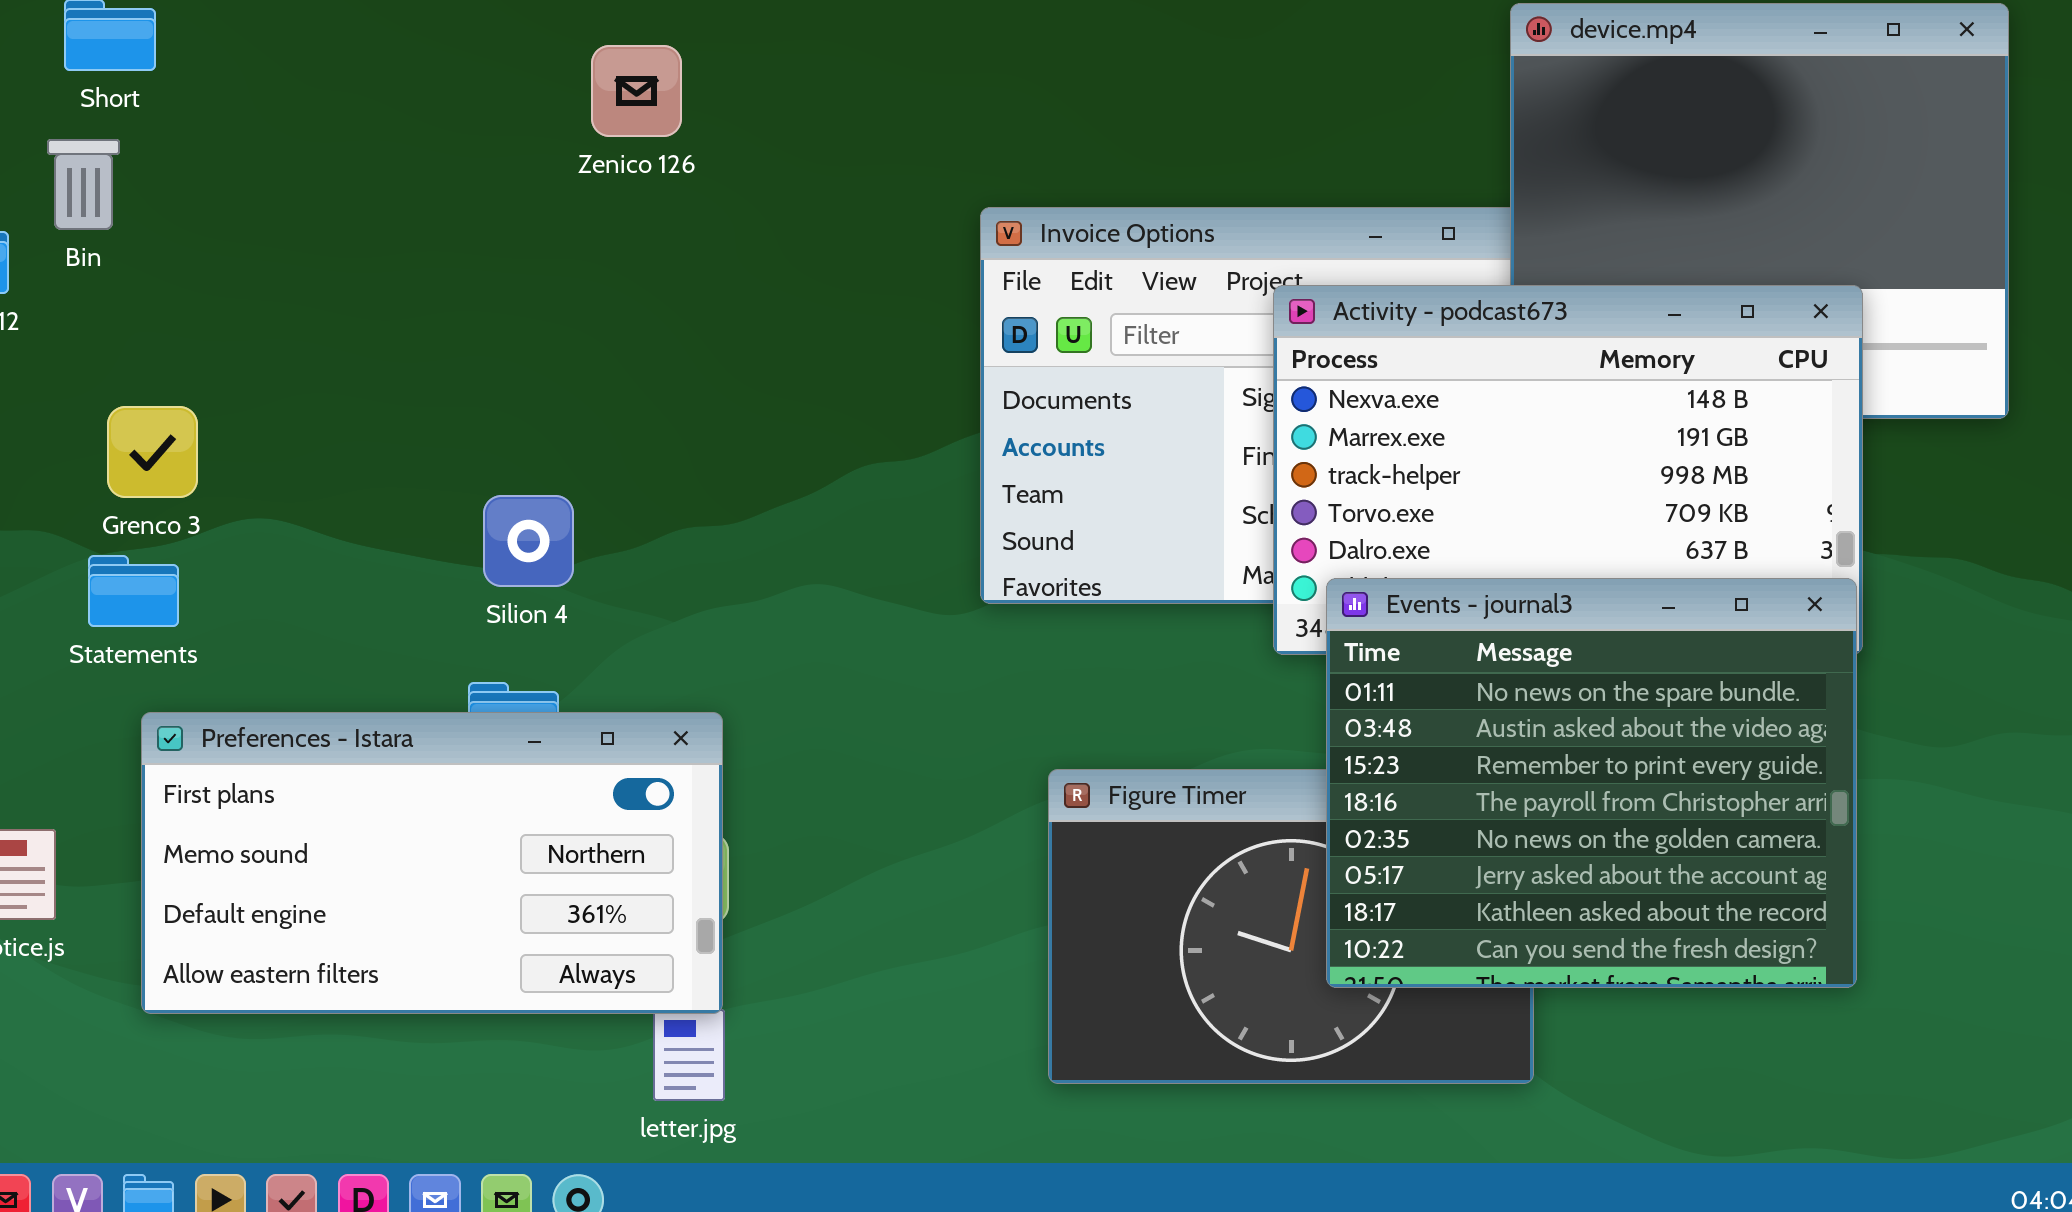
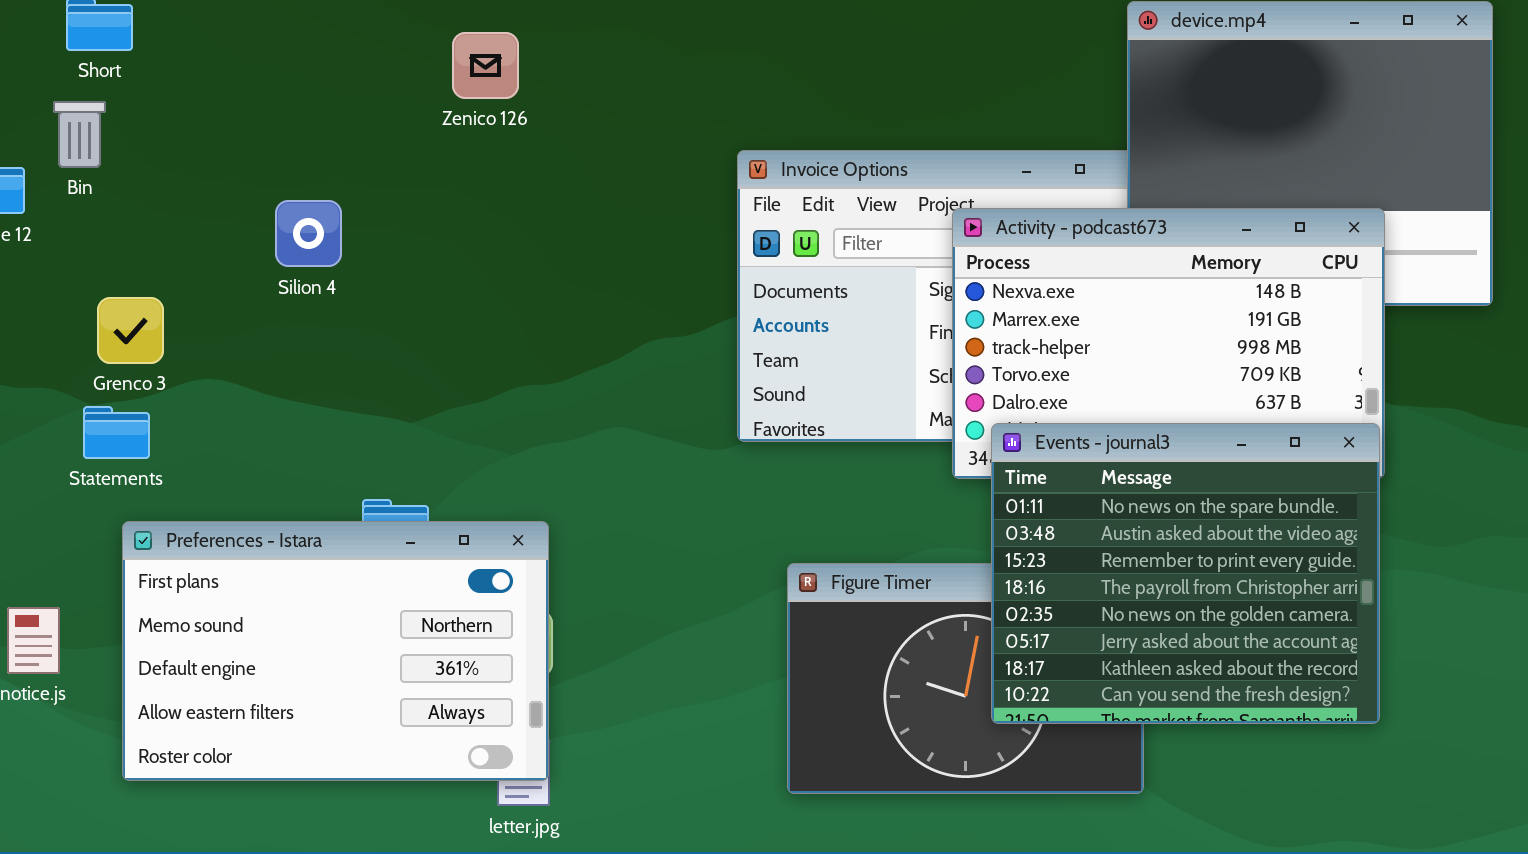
Silion 4: [483,495,574,587] -> [275,200,342,267], moved
Preferences - Istara: [141,712,723,1014] -> [122,521,549,781], resized

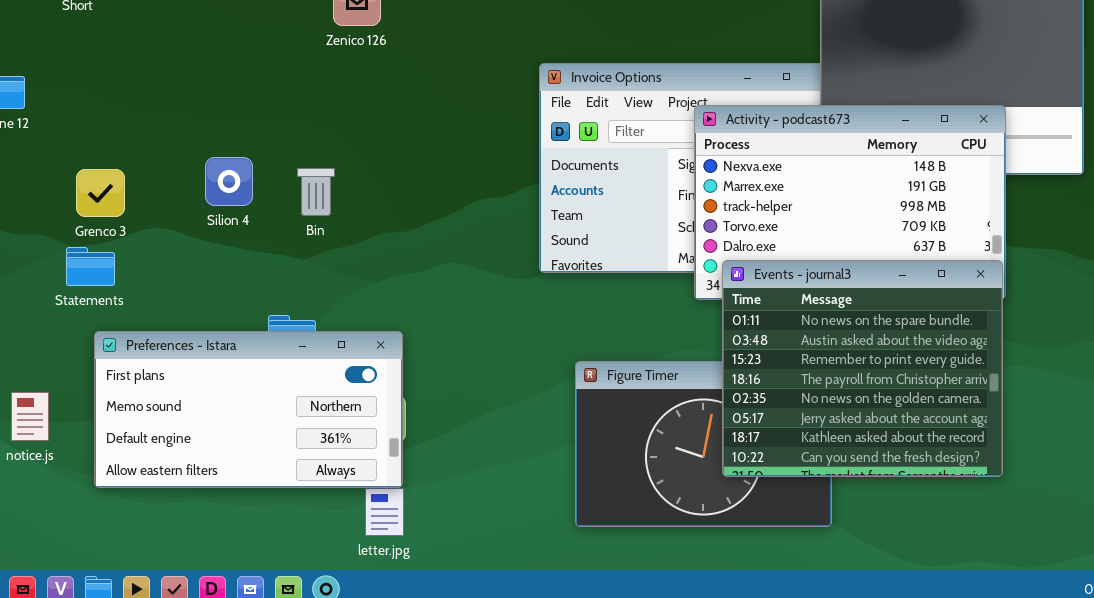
Bin: [53,101,106,168] -> [297,168,335,216], moved
Silion 4: [275,200,342,267] -> [205,157,253,206], moved
Preferences - Istara: [122,521,549,781] -> [94,331,403,488], resized

